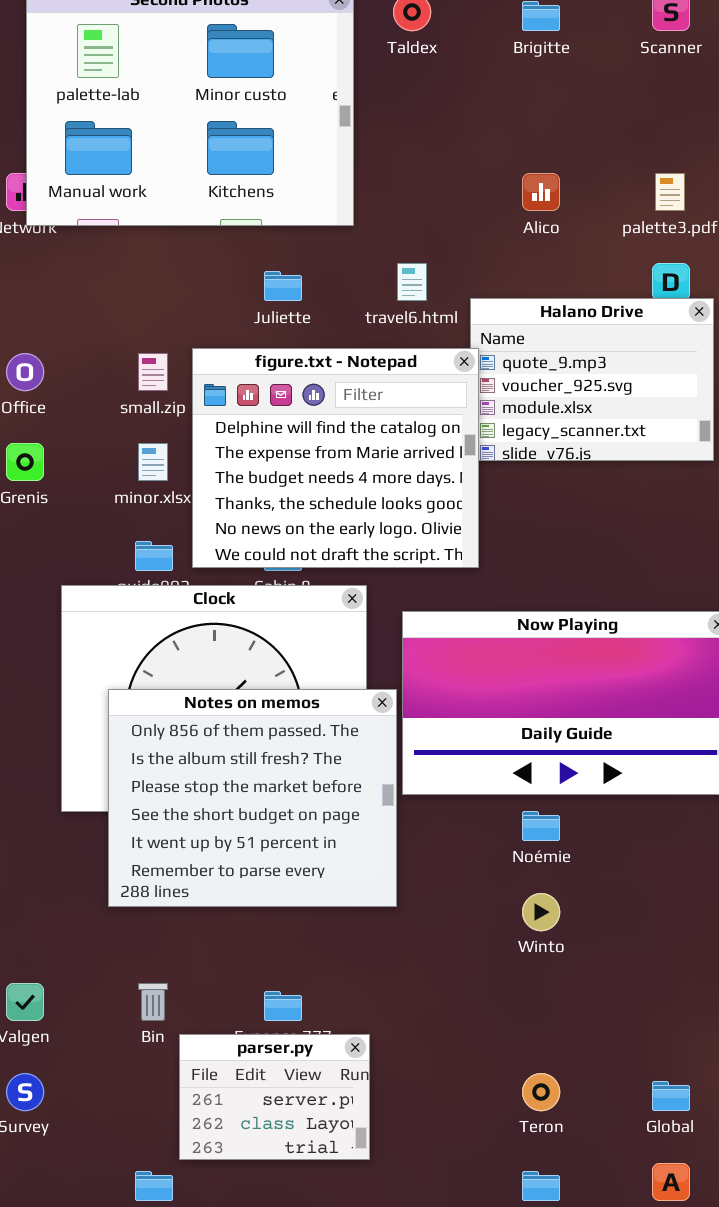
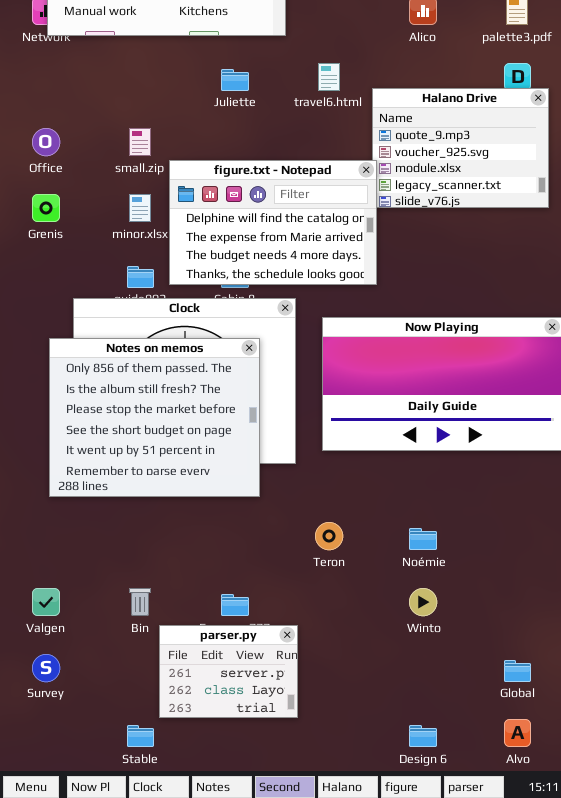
figure.txt - Notepad: [192,348,479,568] -> [169,160,377,285], resized
Notes on memos: [108,689,397,907] -> [49,338,260,497], moved
Noémie: [522,811,560,841] -> [409,528,437,550], moved
Winto: [522,893,560,931] -> [409,588,437,616], moved
Teron: [522,1073,560,1111] -> [315,522,343,550], moved

